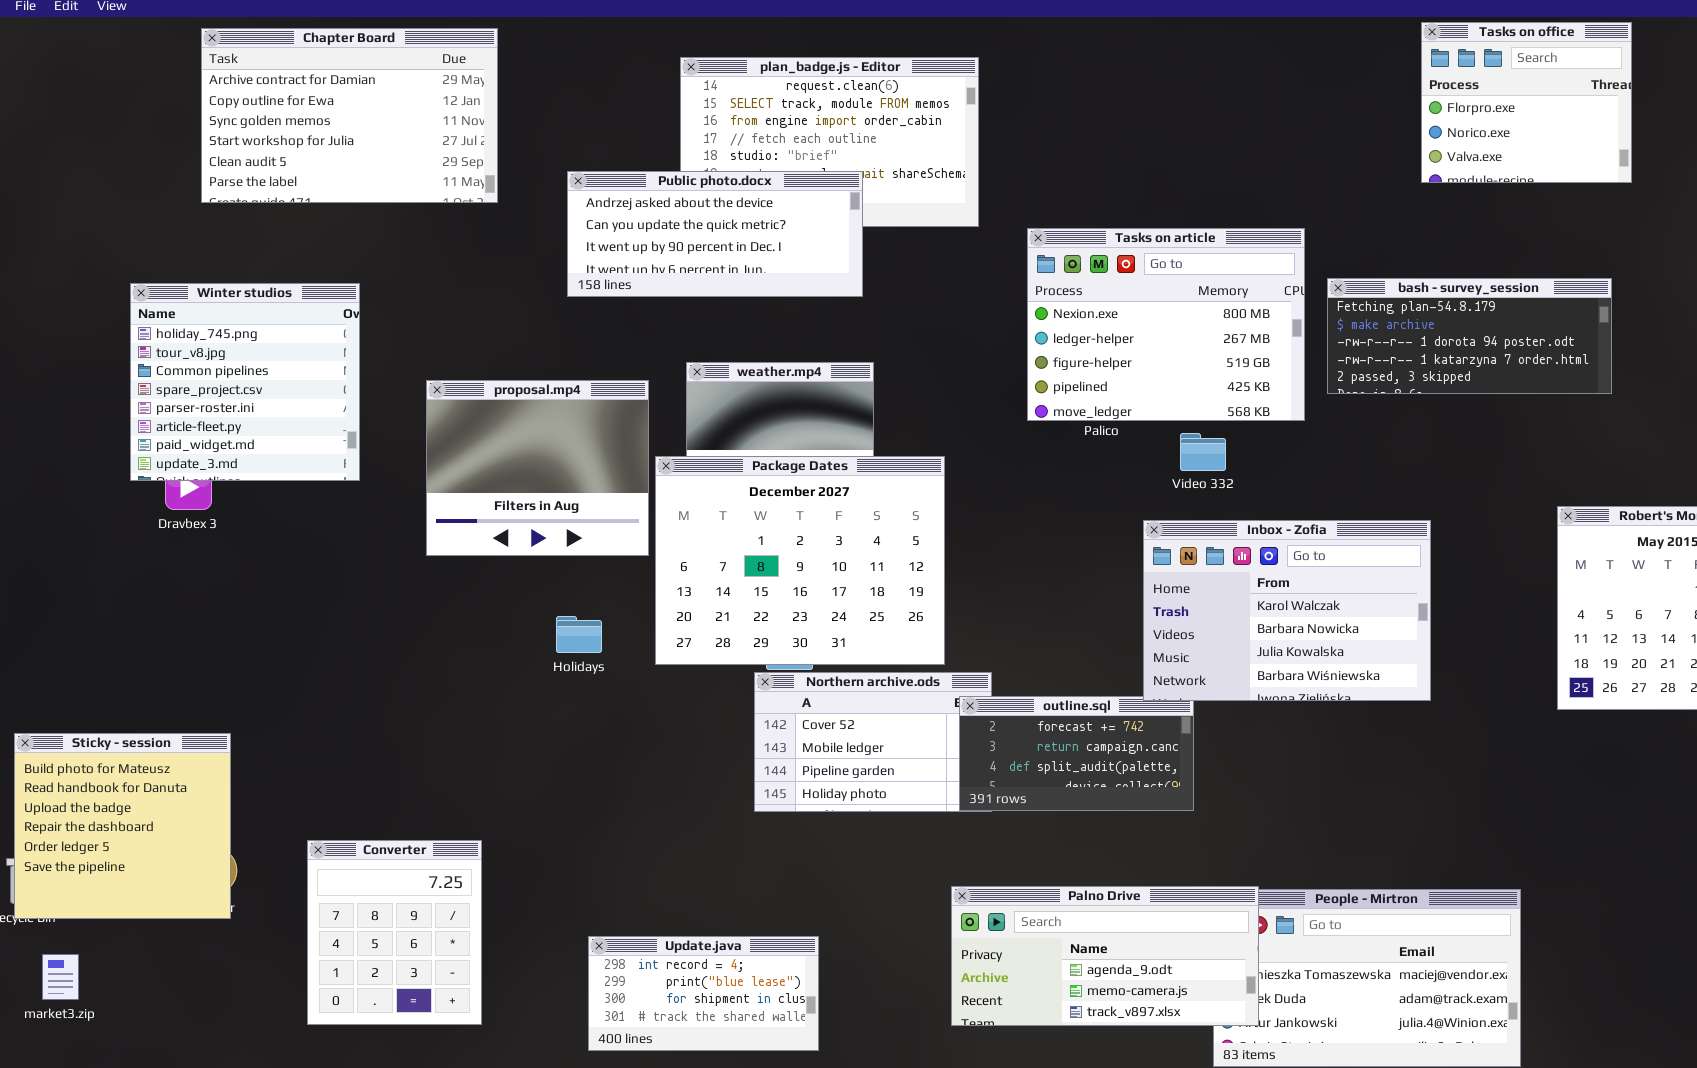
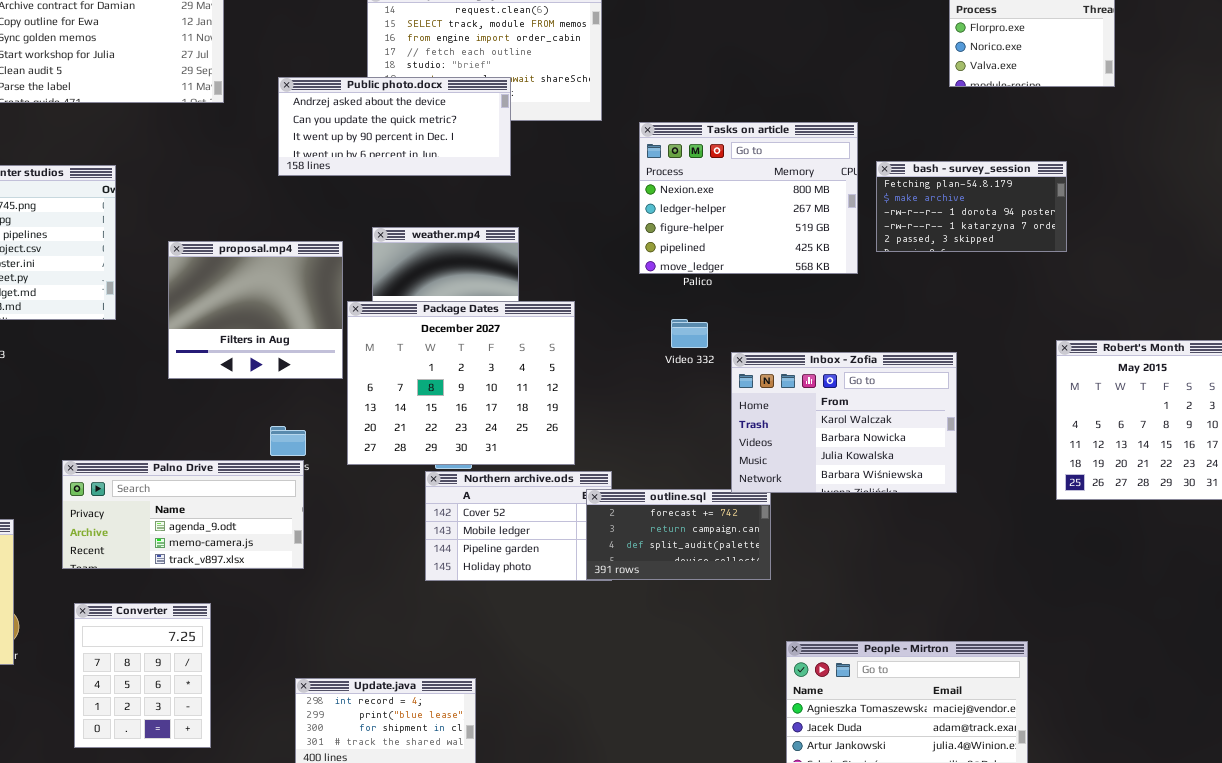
bash - survey_session: [1327,278,1612,394] -> [876,161,1067,252], resized
Video 332: [1180,433,1226,471] -> [671,319,708,348], moved
Palno Drive: [951,886,1259,1026] -> [62,460,304,569], moved

